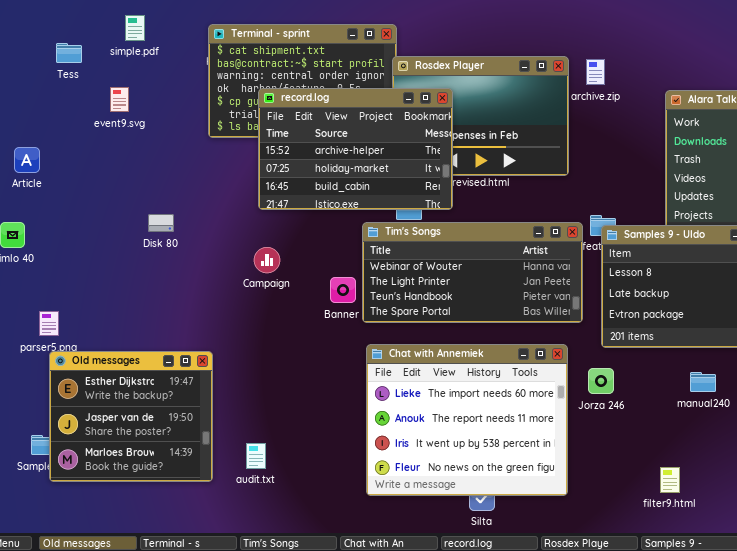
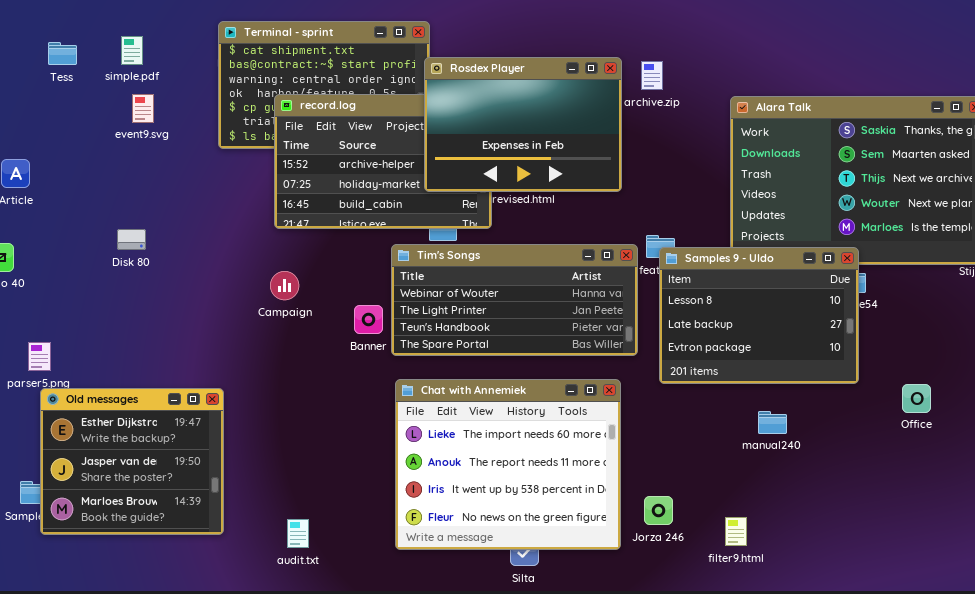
simple.pdf: [125,15,145,41] -> [121,36,143,65], moved
Rosdex Player: [392,56,569,176] -> [424,57,622,192], raised
event9.svg: [110,87,129,112] -> [132,94,154,123], moved
Disk 80: [148,214,174,232] -> [117,229,146,250], moved
Jorza 246: [588,368,614,394] -> [644,496,673,525], moved
audit.txt: [246,443,266,469] -> [287,519,309,548], moved

